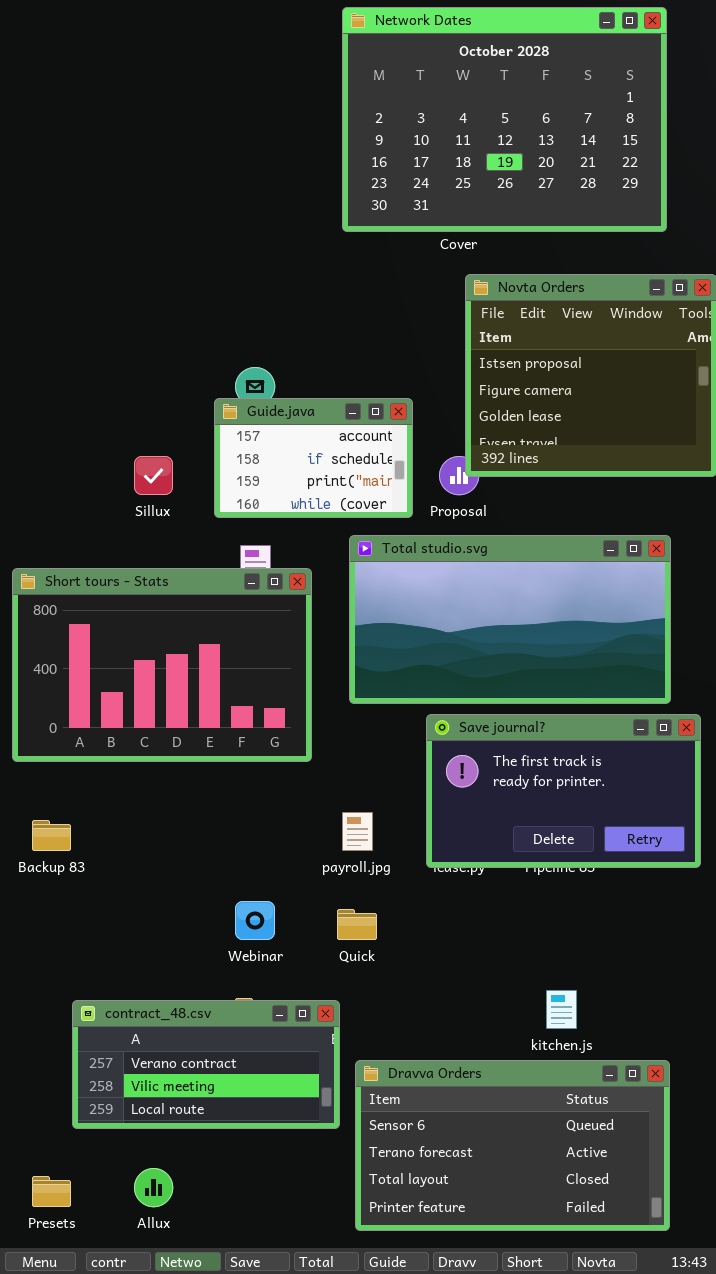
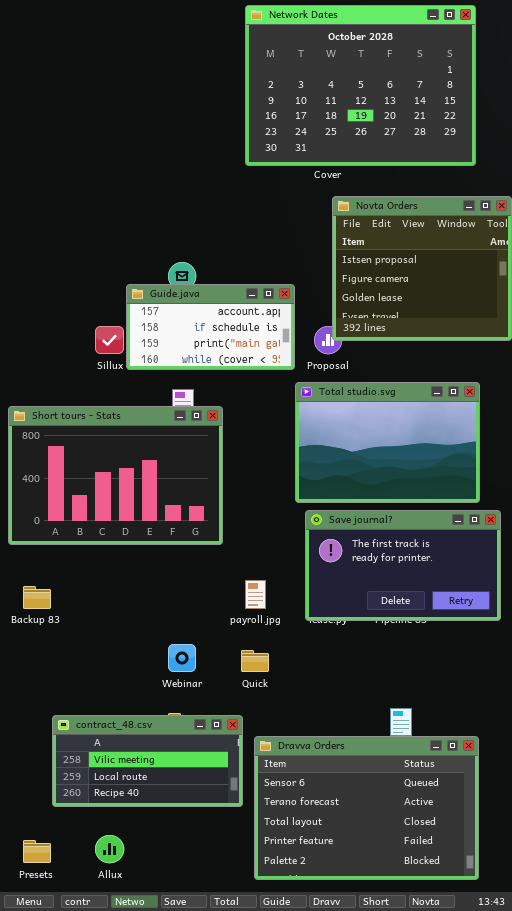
Guide.java: [214,398,413,518] -> [126,284,295,370], resized
Total studio.svg: [349,535,671,704] -> [295,382,480,503], resized
contract_48.csv: [72,1000,340,1129] -> [52,715,243,807], scrolled down 1 row
Dravva Orders: [355,1060,670,1231] -> [254,736,479,880], resized

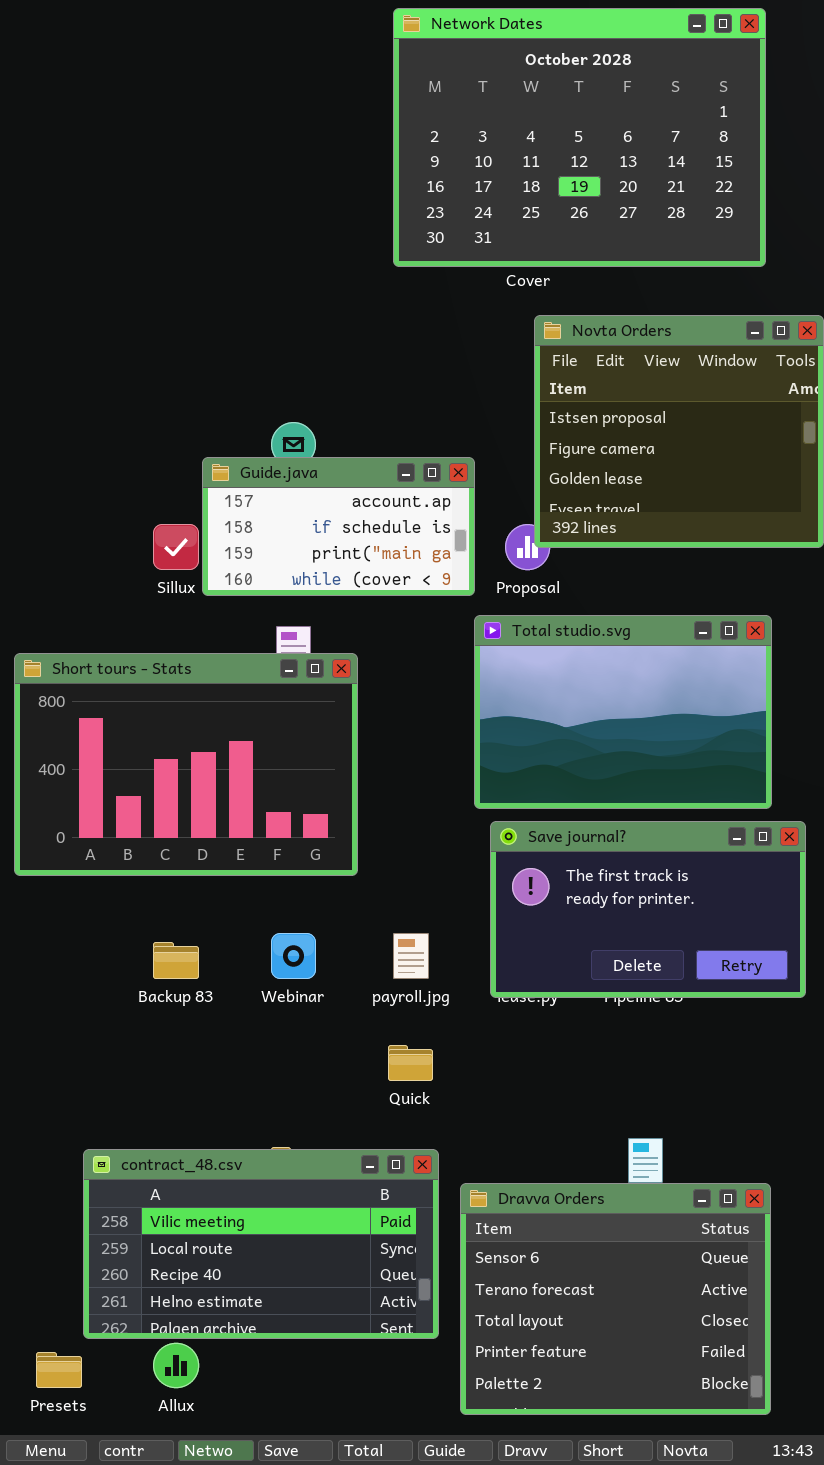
Backup 83: [23,586,51,609] -> [153,942,199,979], moved
Webinar: [168,644,196,672] -> [271,933,316,979], moved
contract_48.csv: [52,715,243,807] -> [83,1149,439,1339], resized
Dravva Orders: [254,736,479,880] -> [460,1183,771,1415], resized

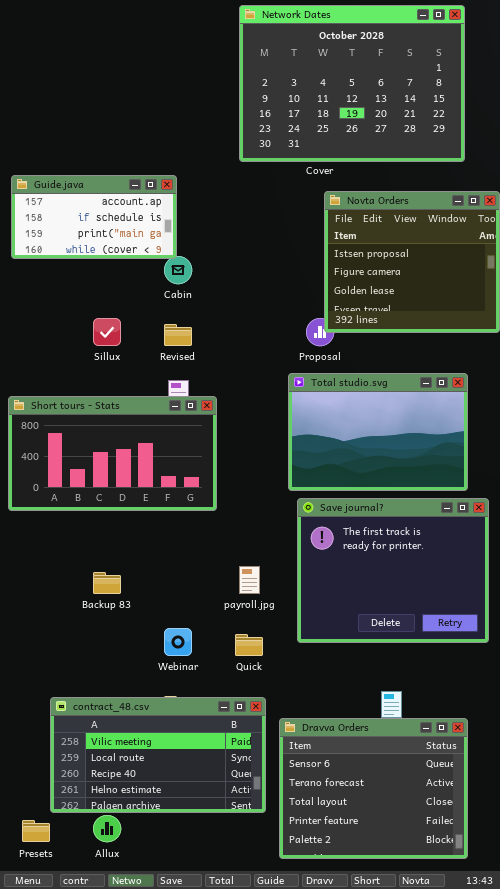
Guide.java: [202,457,475,596] -> [11,175,177,259], moved
Short tours - Stats: [14,653,358,876] -> [8,396,217,511], resized
Save journal?: [490,821,806,998] -> [297,498,489,643], resized
Webinar: [271,933,316,979] -> [164,628,192,656], moved

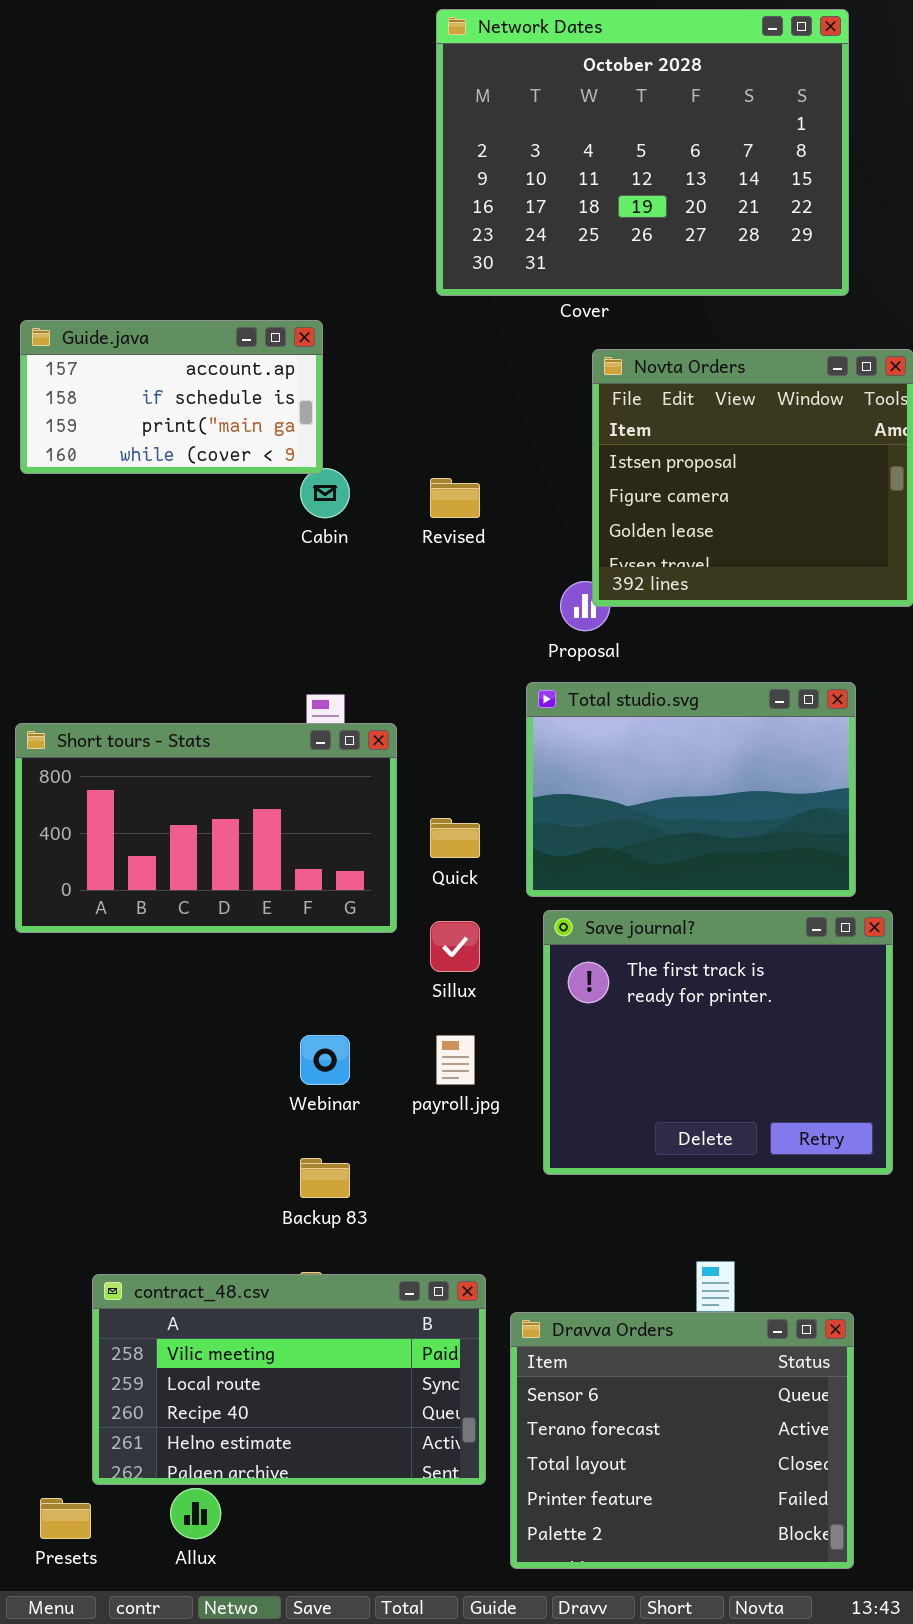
Sillux: [93,318,121,346] -> [430,921,480,972], moved
Revised: [164,324,192,346] -> [430,478,480,518], moved
Backup 83: [93,572,121,594] -> [300,1158,350,1198], moved
Webinar: [164,628,192,656] -> [300,1035,350,1085], moved
Quick: [235,634,263,656] -> [430,818,480,858], moved

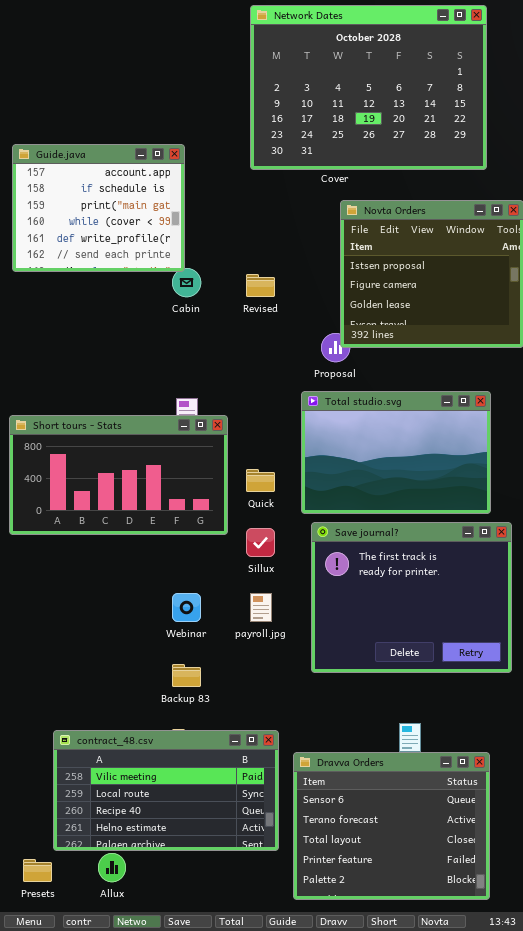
Guide.java: [20,320,323,474] -> [12,144,185,272], resized

